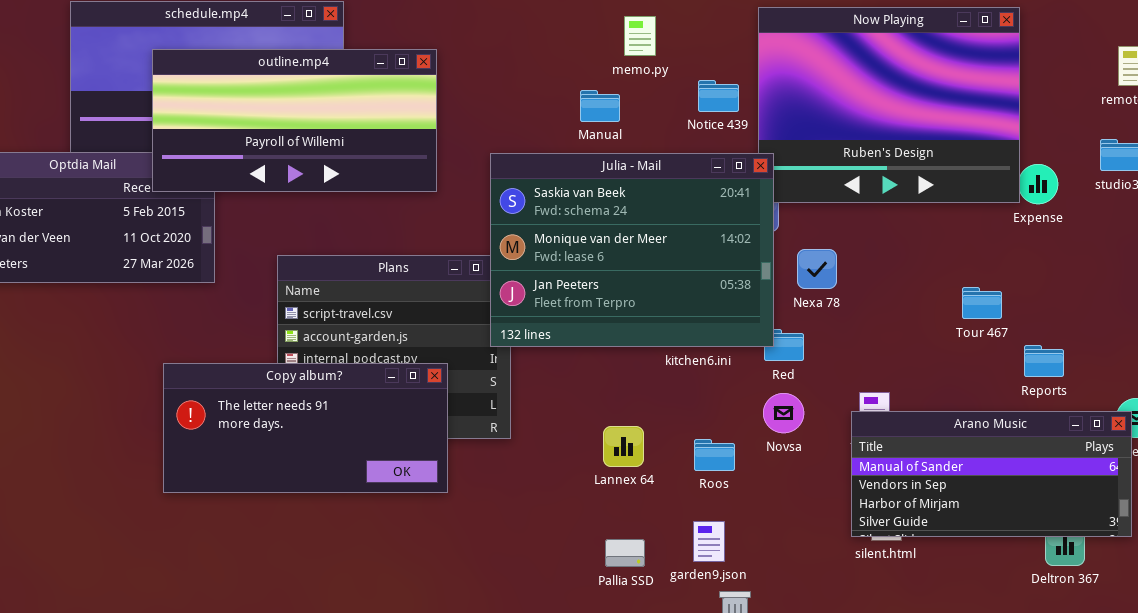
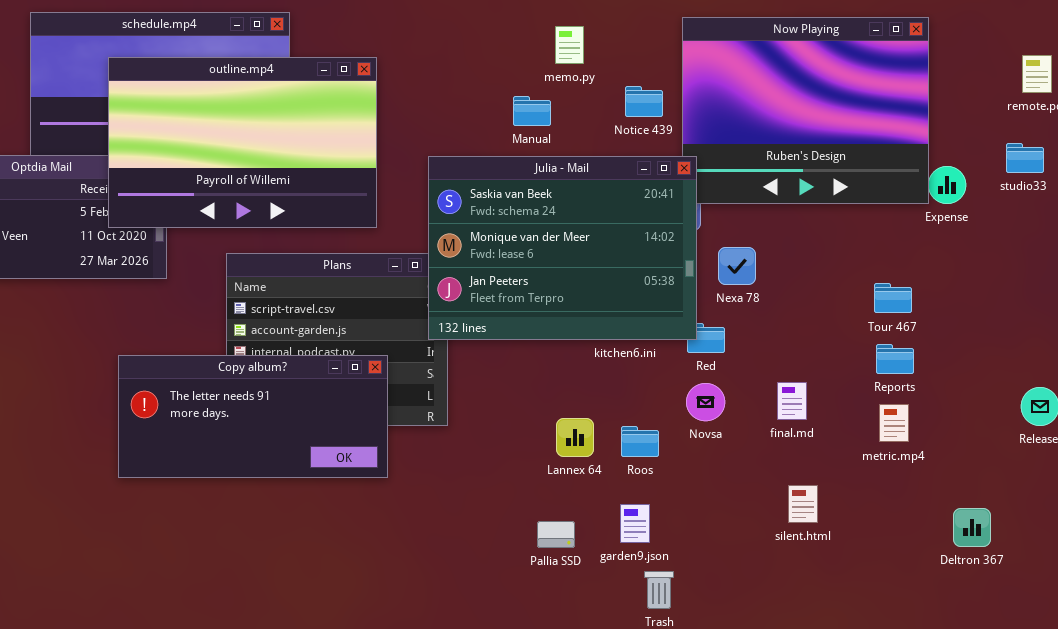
outline.mp4: [152,49,437,192] -> [108,57,377,228], resized
Reports: [1024,345,1064,377] -> [876,344,914,374], moved
Arano Music: [851,411,1132,537] -> none, closed
Lannex 64: [603,426,644,467] -> [556,418,594,457], moved

